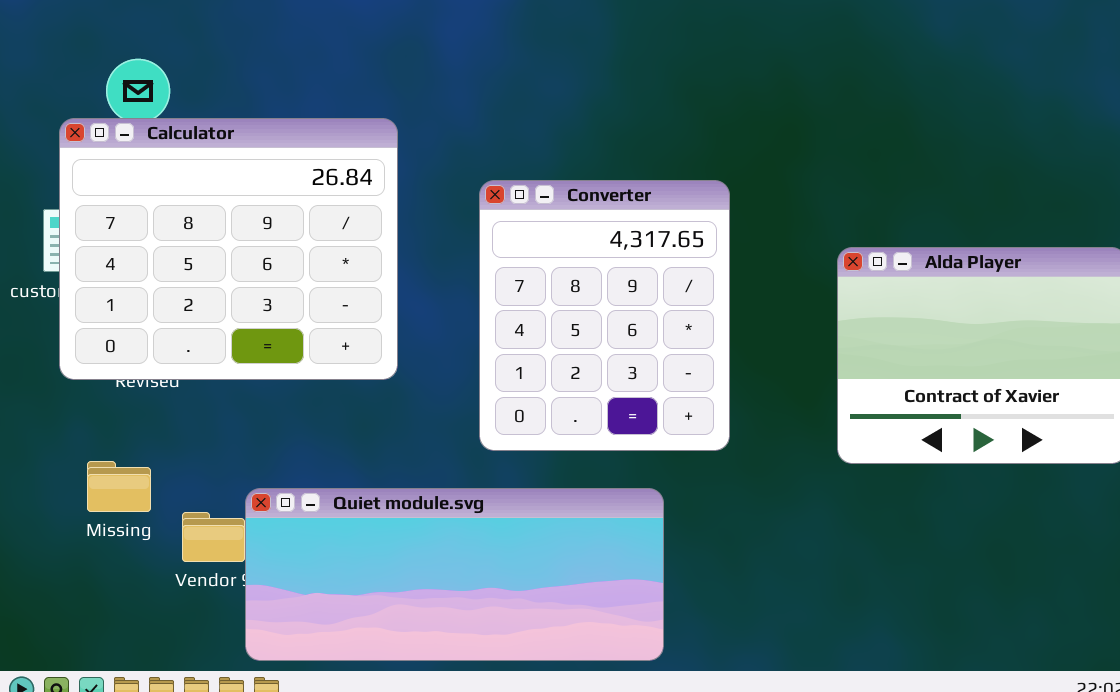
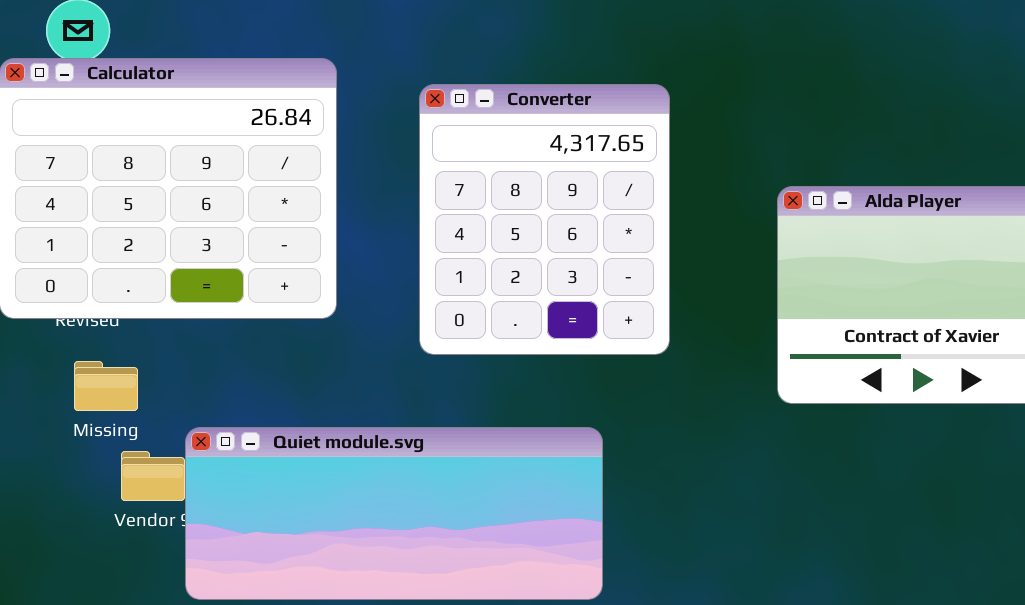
Converter: [479,180,730,451] -> [419,84,670,355], moved
Missing: [87,461,151,512] -> [74,361,138,411], moved

